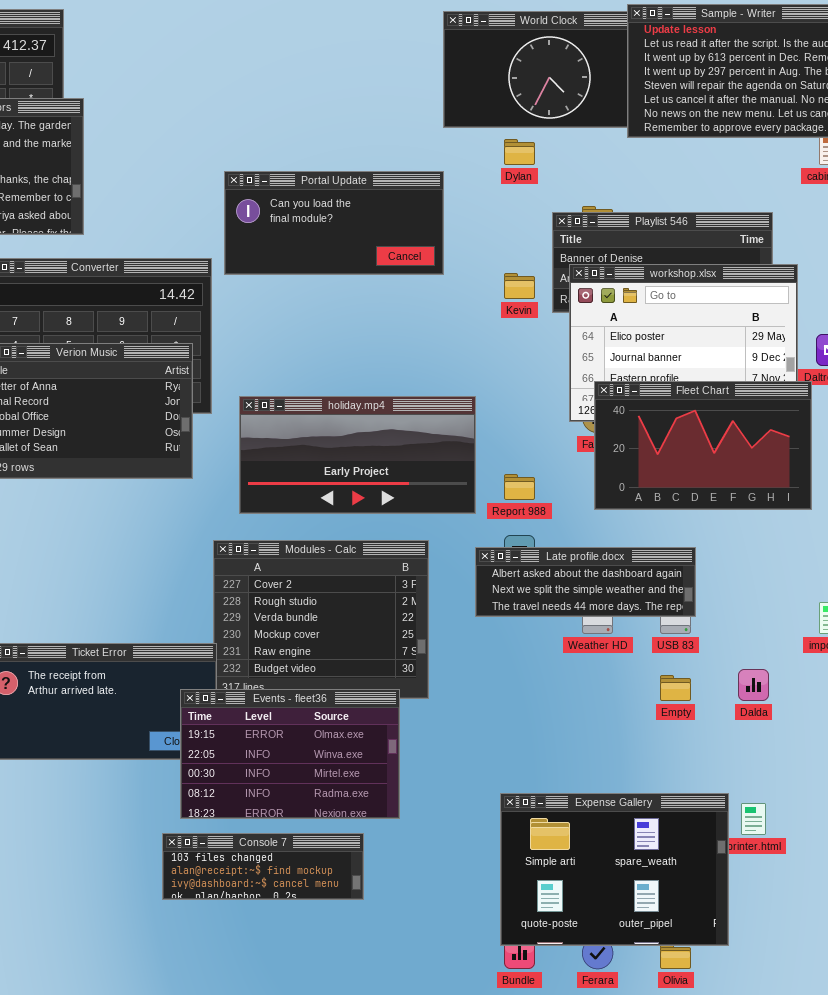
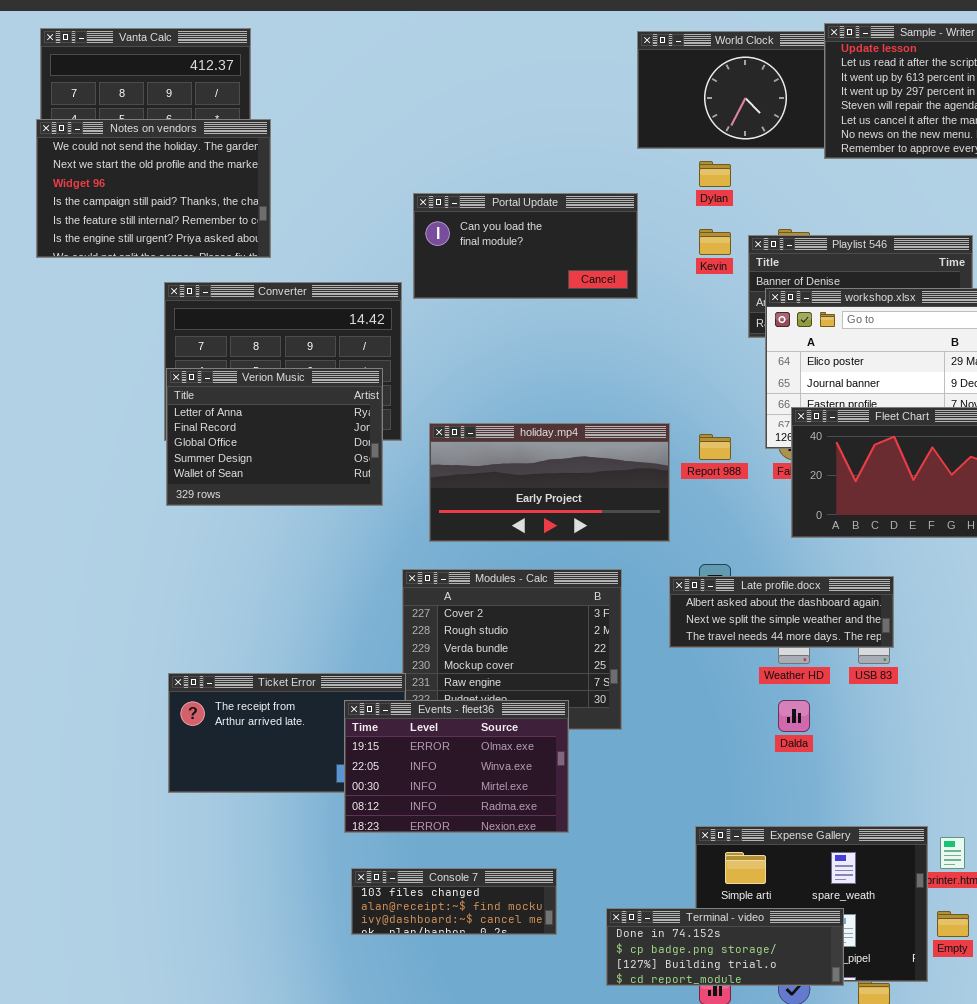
Kevin: [504,273,535,299] -> [699,229,731,255], moved
Report 988: [504,474,535,500] -> [699,434,731,460], moved
Dalda: [738,669,769,701] -> [778,700,810,732], moved
Empty: [660,675,691,701] -> [937,911,969,937], moved
Events - fleet36: [180,689,400,819] -> [344,700,569,833], moved
Terminal - video: none -> [606,908,844,986], opened

